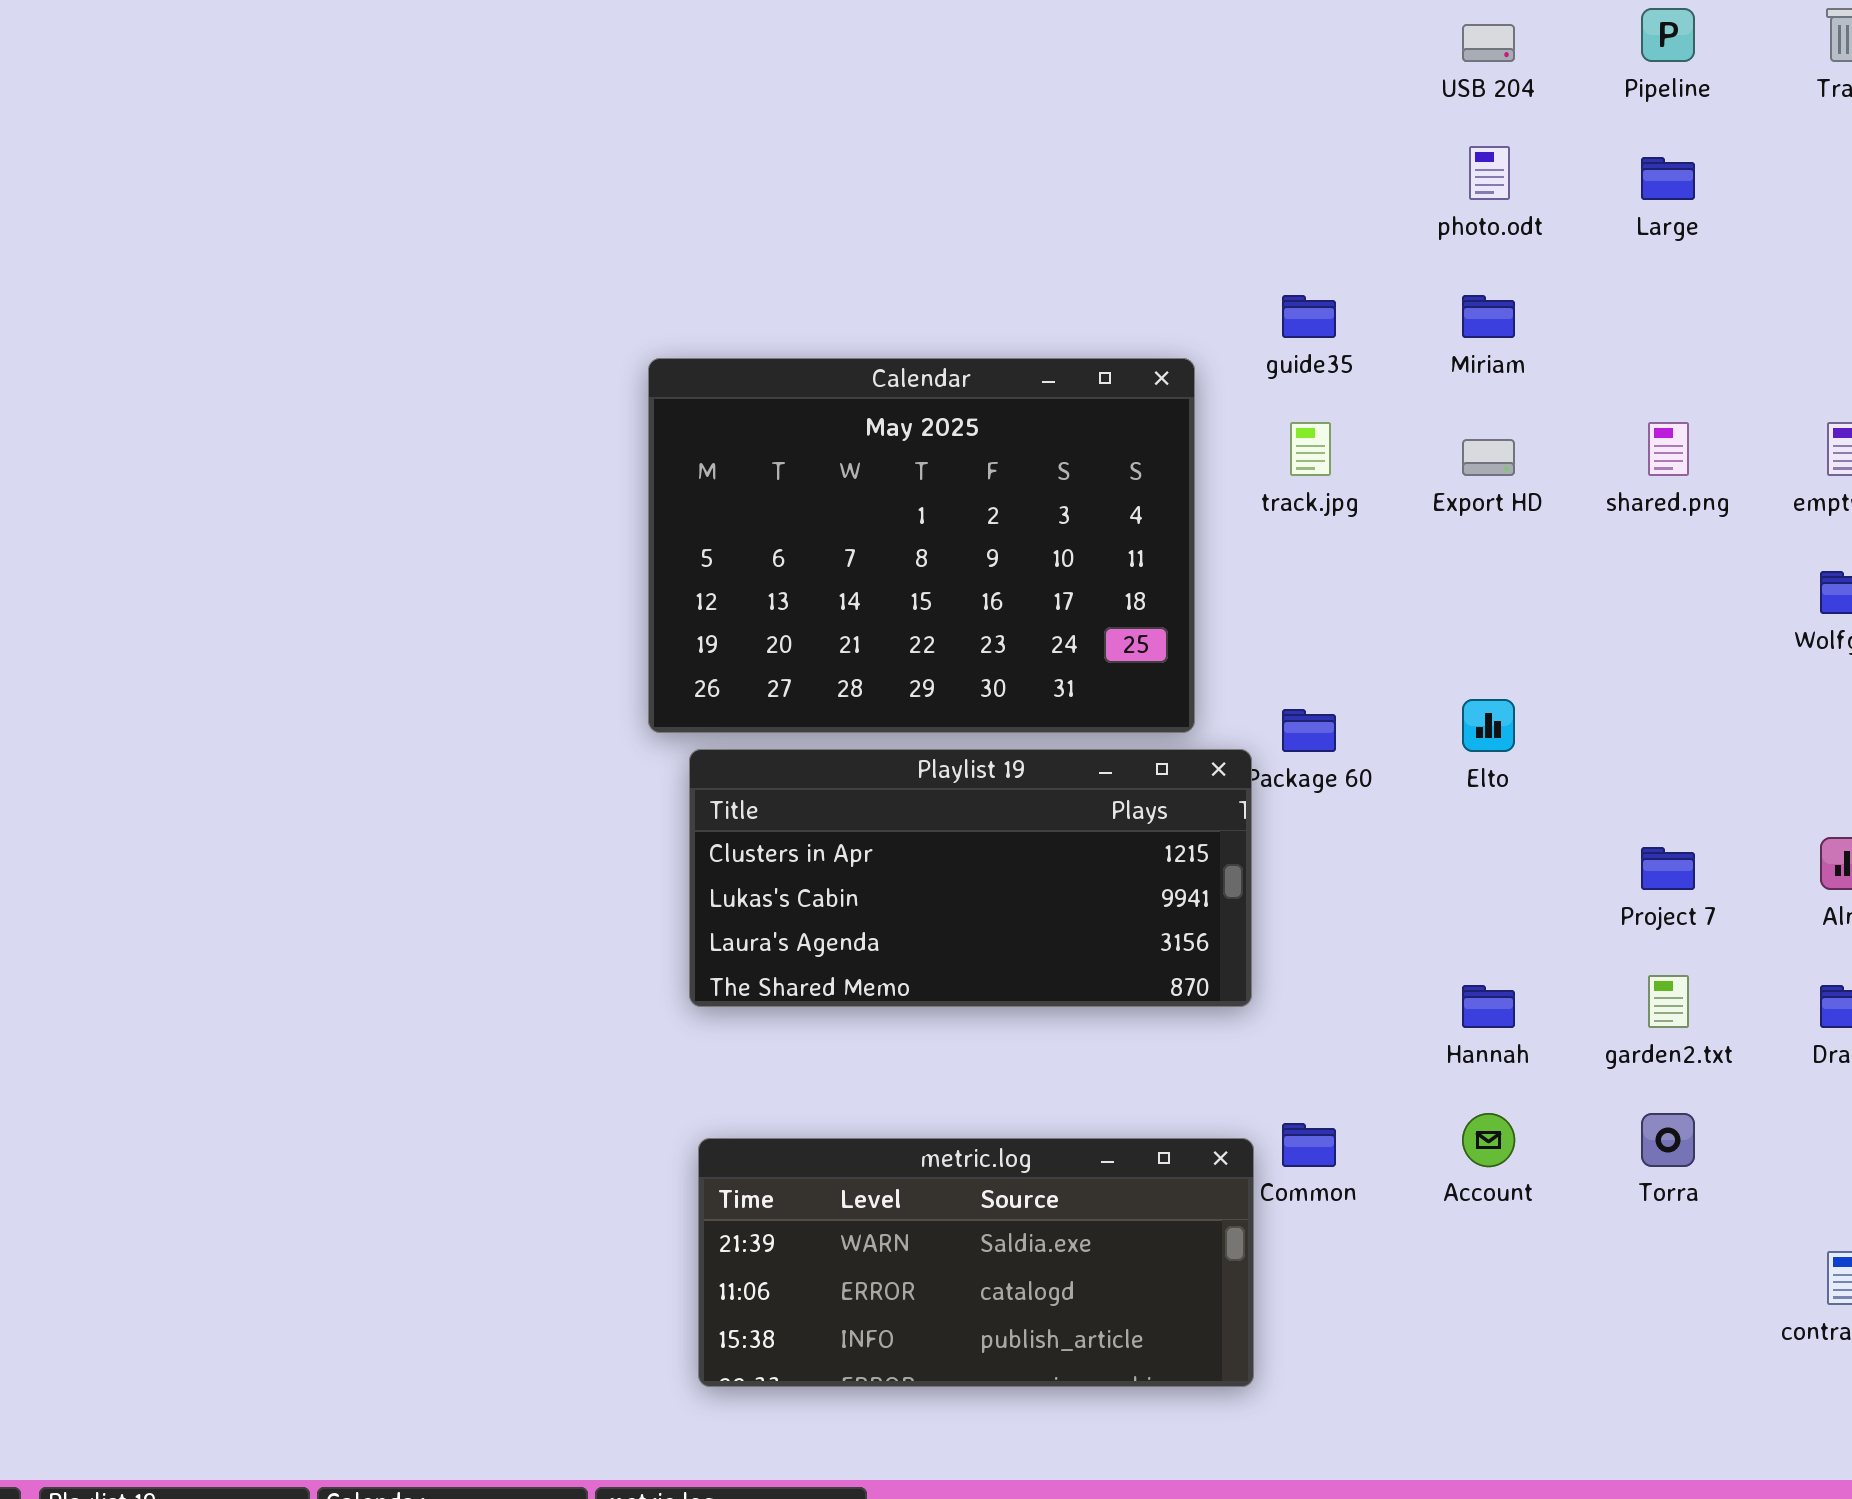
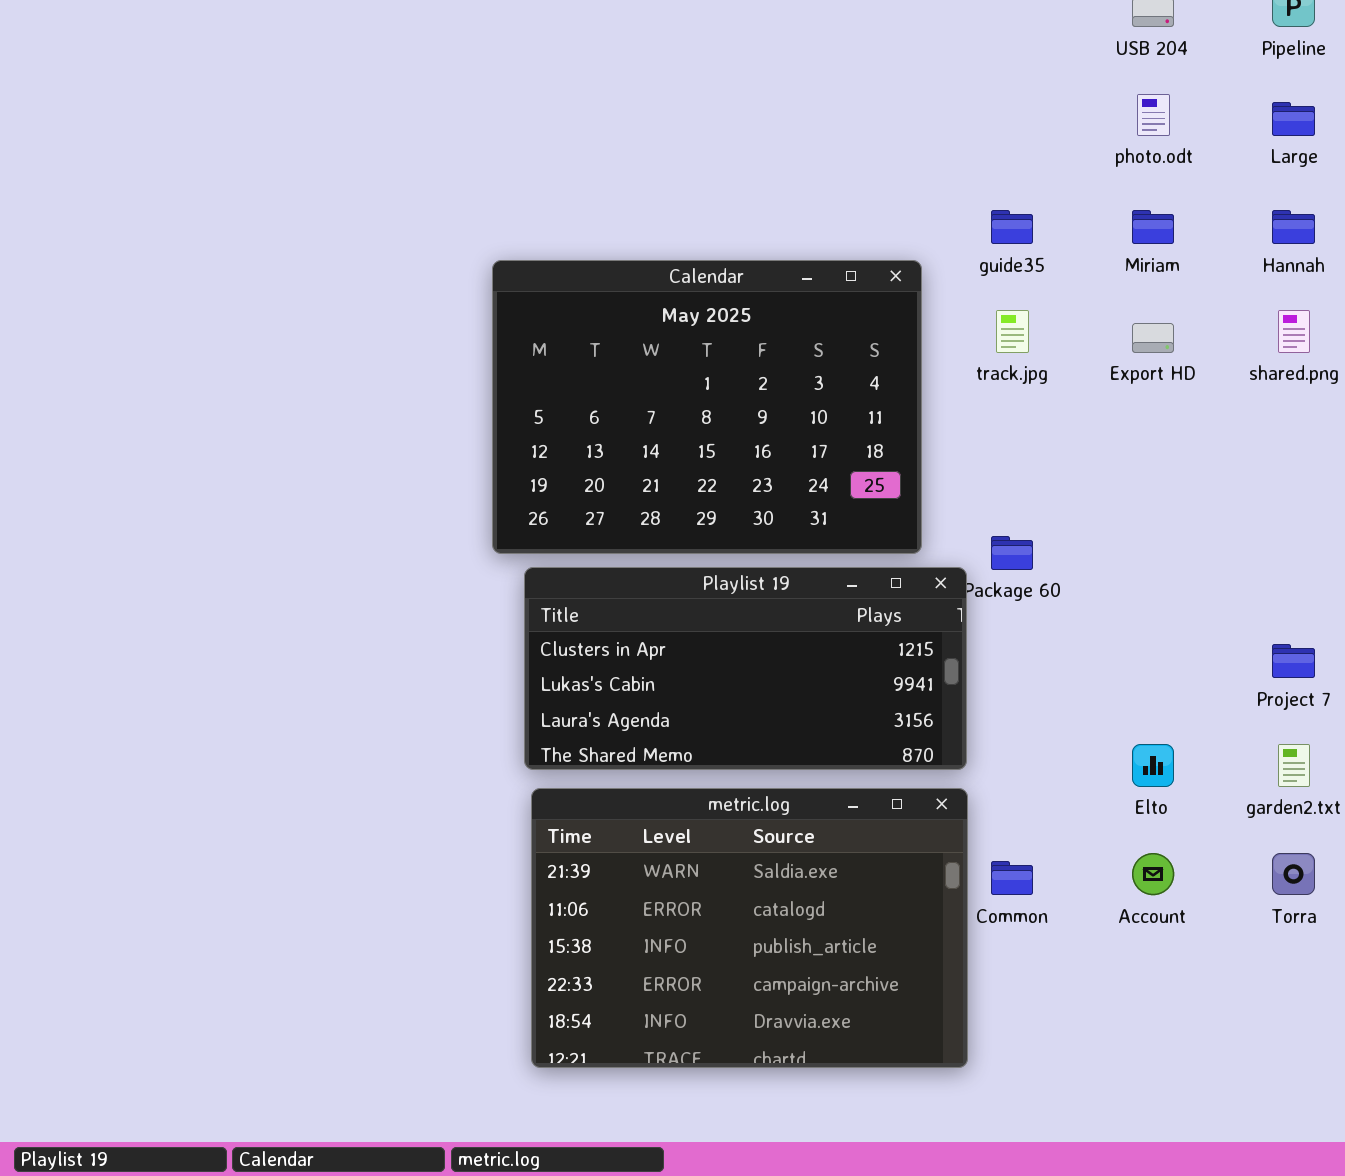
Elto: [1462,699,1515,752] -> [1132,744,1174,787], moved
Hannah: [1462,985,1515,1028] -> [1272,210,1315,244], moved
metric.log: [698,1138,1254,1387] -> [531,788,968,1068], resized

